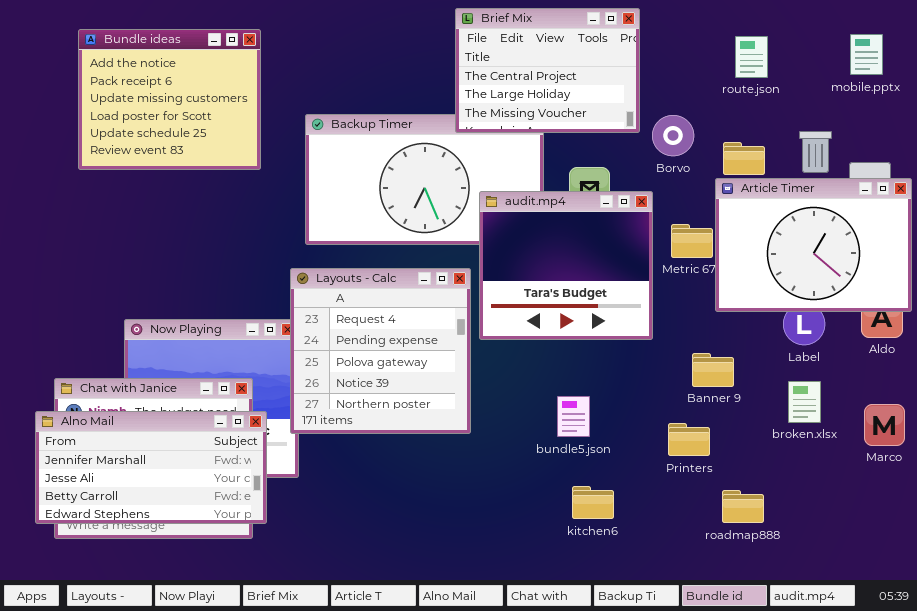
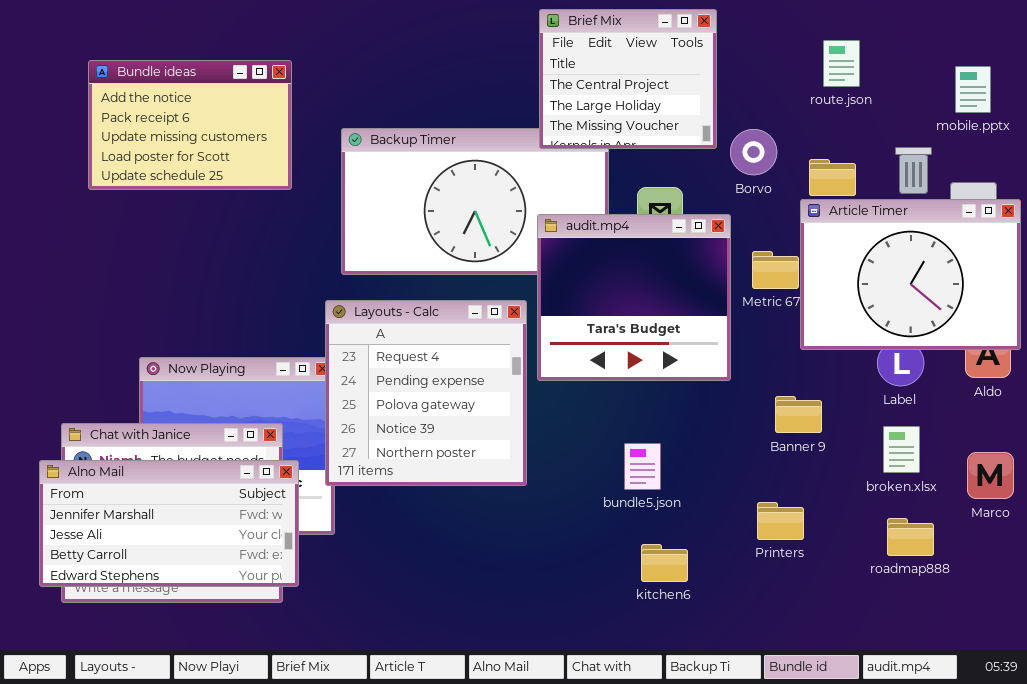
Brief Mix: [455,8,640,133] -> [539,9,717,149], resized
Bundle ideas: [78,29,261,170] -> [88,60,292,190], resized
mobile.pptx: [850,34,883,75] -> [955,66,991,113], moved
Printers: [668,423,710,456] -> [757,502,804,540], moved
roadmap888: [722,490,764,523] -> [887,518,934,556], moved

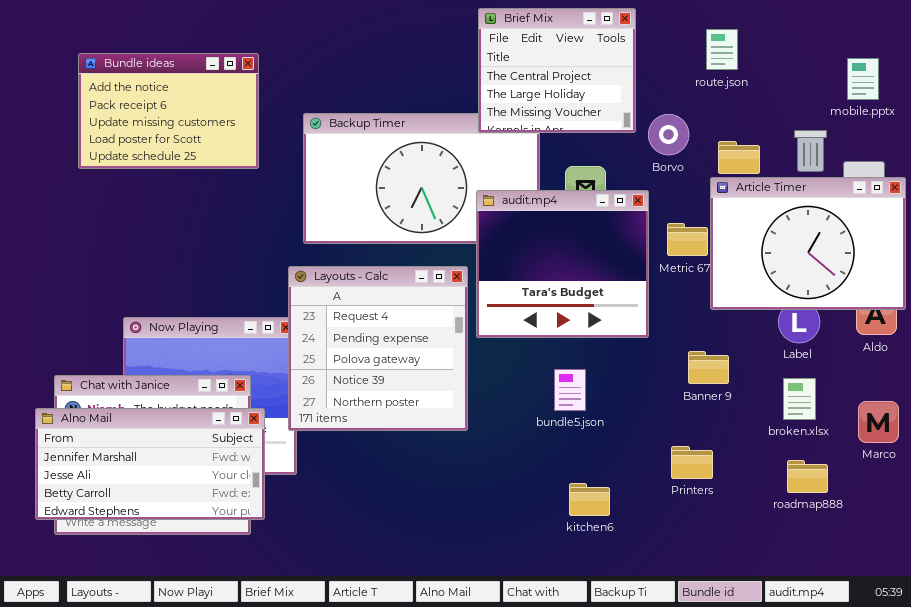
route.json: [823,40,860,87] -> [706,29,738,70], moved
bundle5.json: [624,443,661,490] -> [554,369,586,411], moved

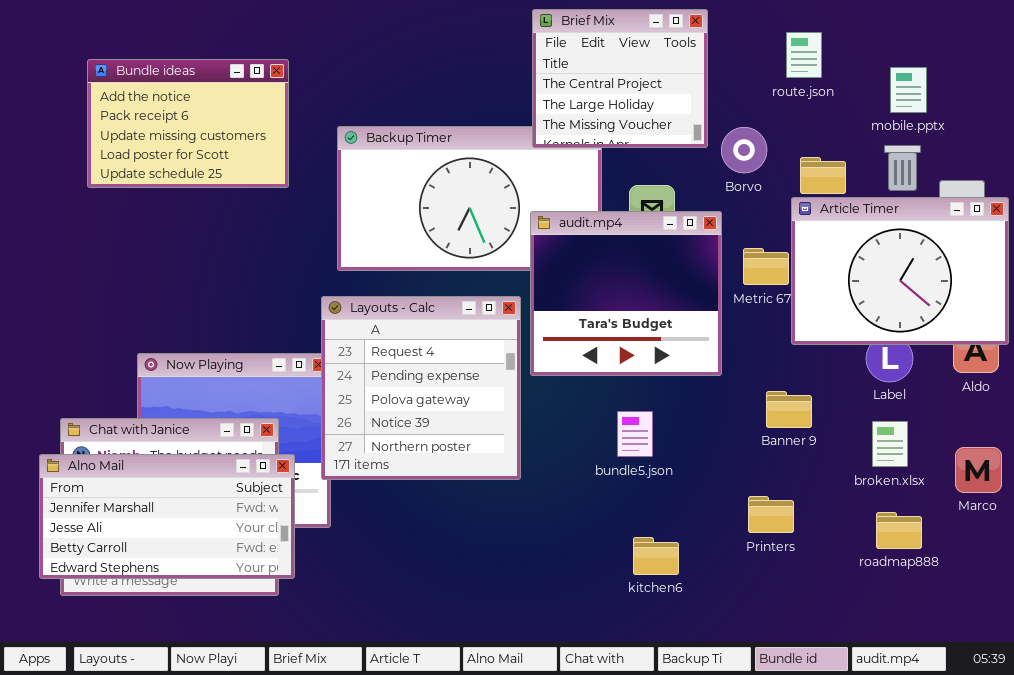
mobile.pptx: [847,58,879,100] -> [890,67,927,113], moved

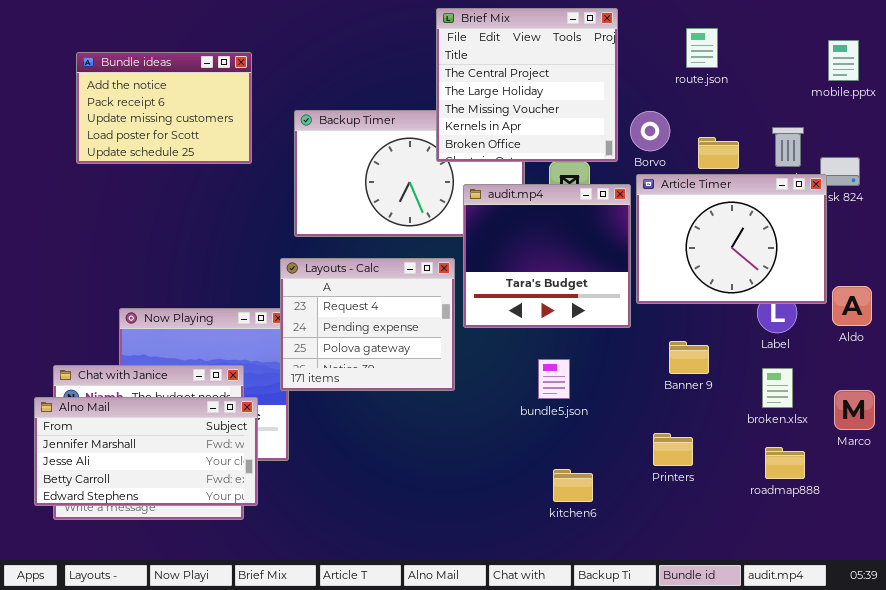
Brief Mix: [532,9,708,148] -> [436,8,618,162], resized
mobile.pptx: [890,67,927,113] -> [828,40,859,81], moved
Article Timer: [791,197,1009,345] -> [636,174,827,304], moved
Layouts - Calc: [321,296,521,480] -> [280,258,455,391], resized

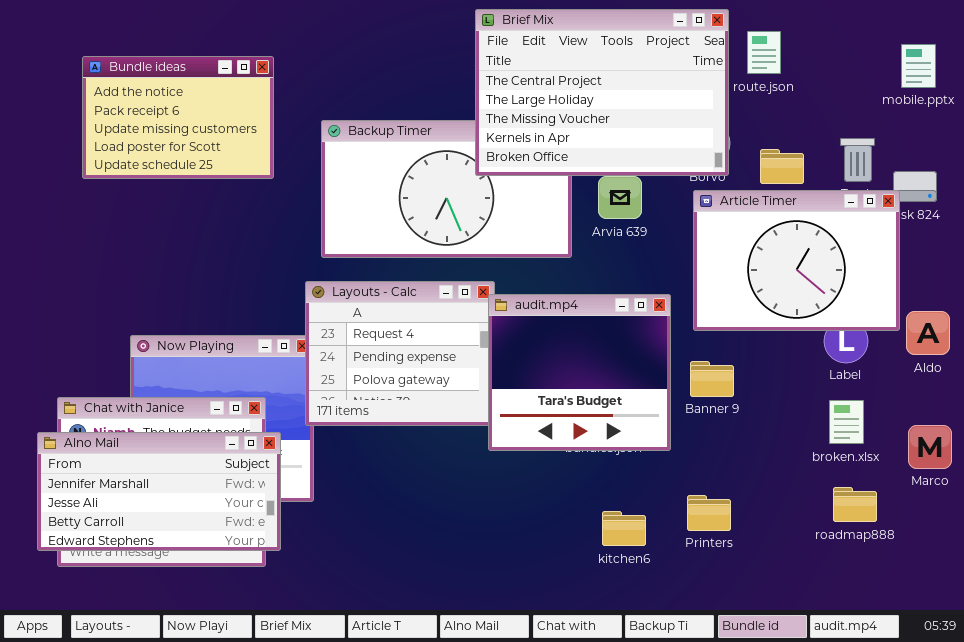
Brief Mix: [436,8,618,162] -> [475,9,729,176], resized
audit.mp4: [463,184,631,328] -> [488,294,671,451], moved
Banner 9: [669,341,709,374] -> [690,361,734,397], moved
Printers: [653,433,693,466] -> [687,495,731,531], moved

